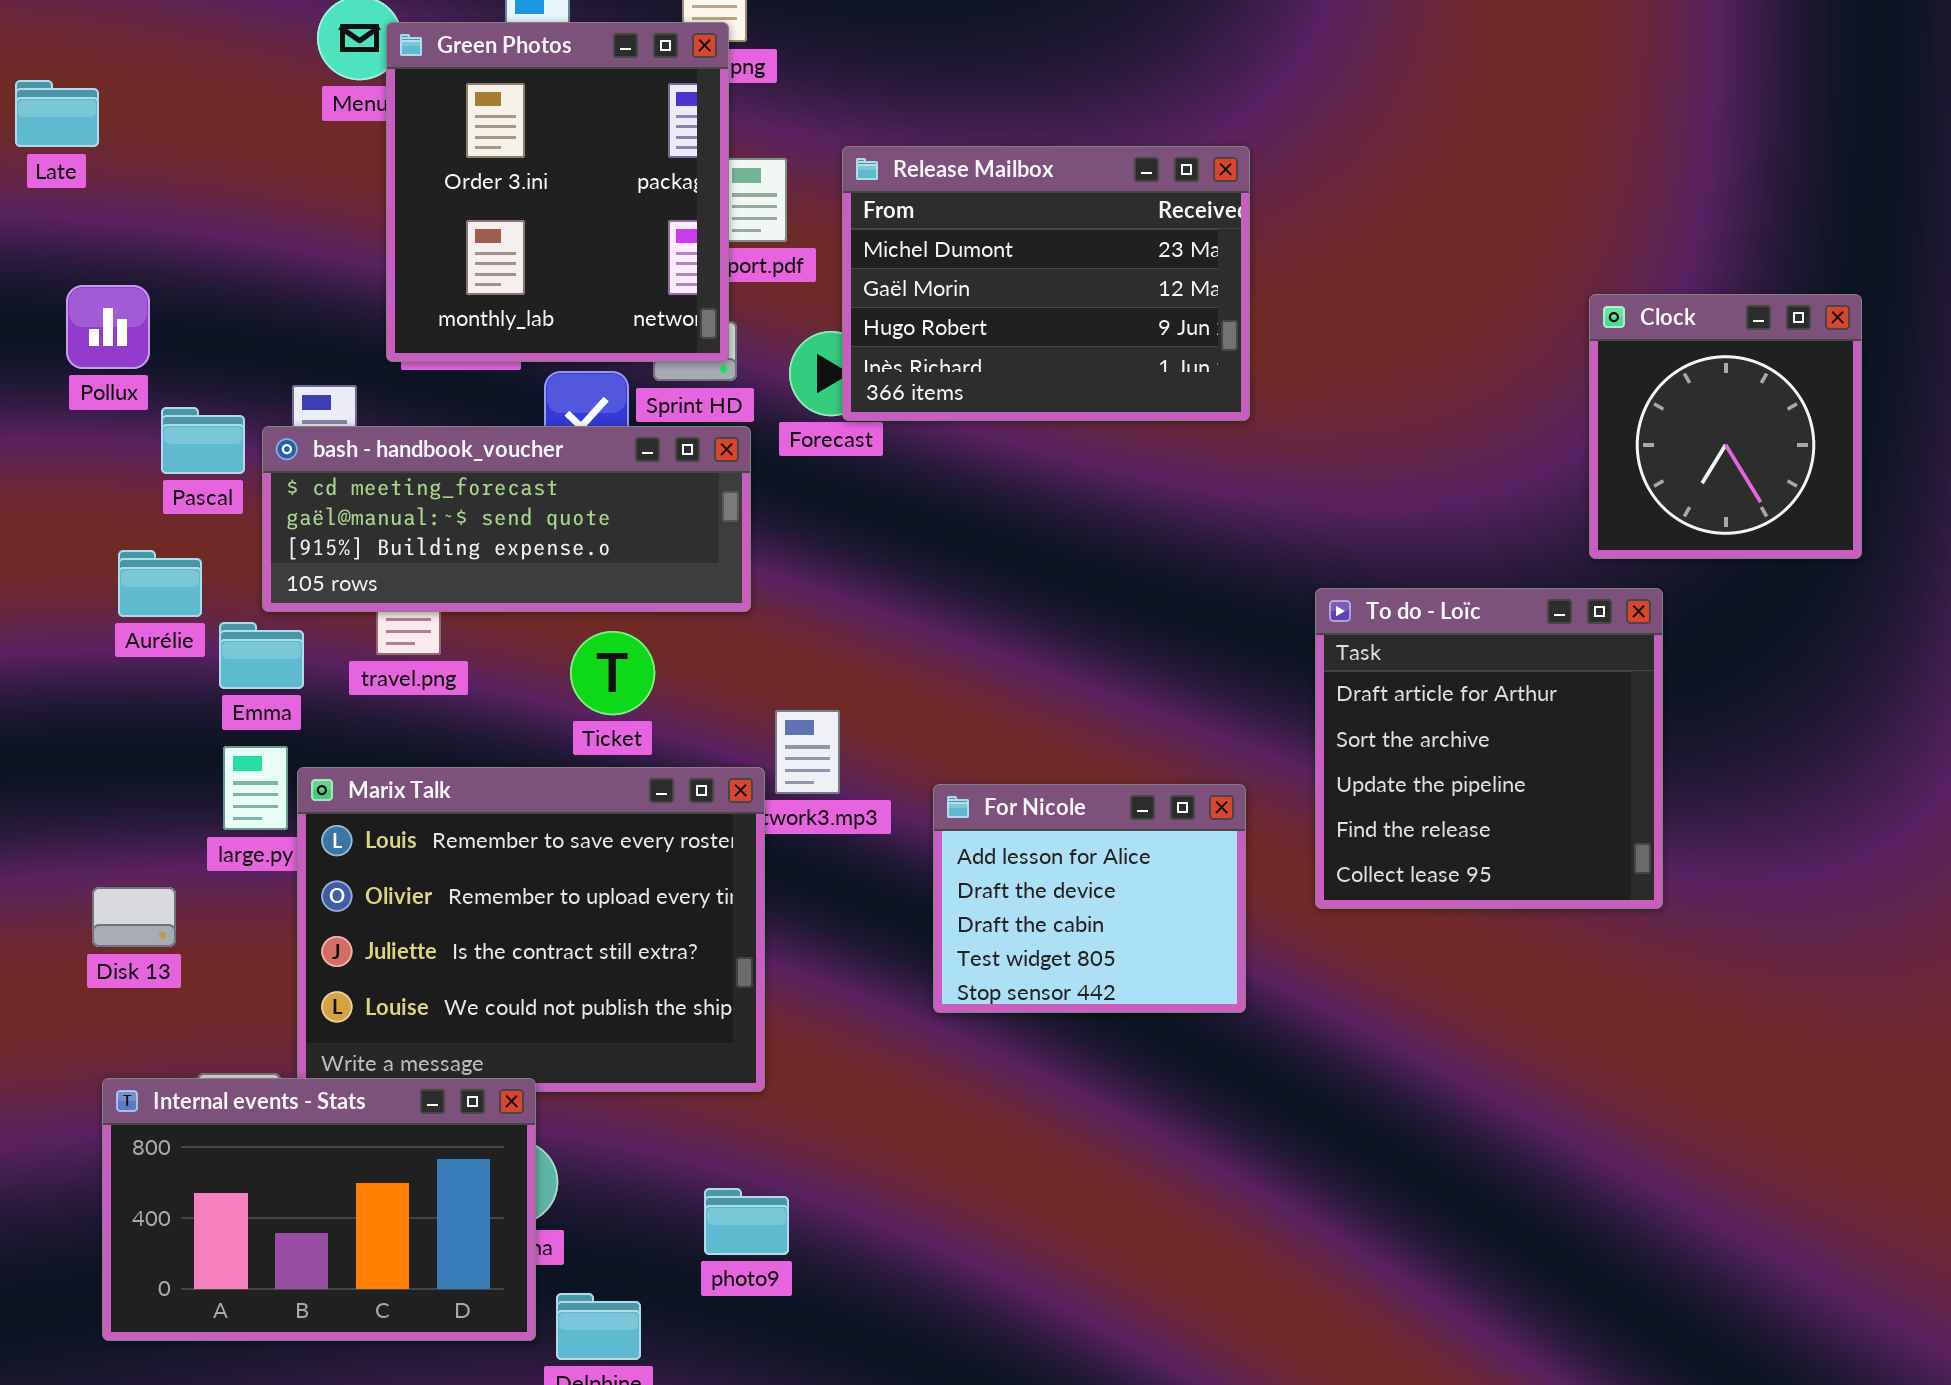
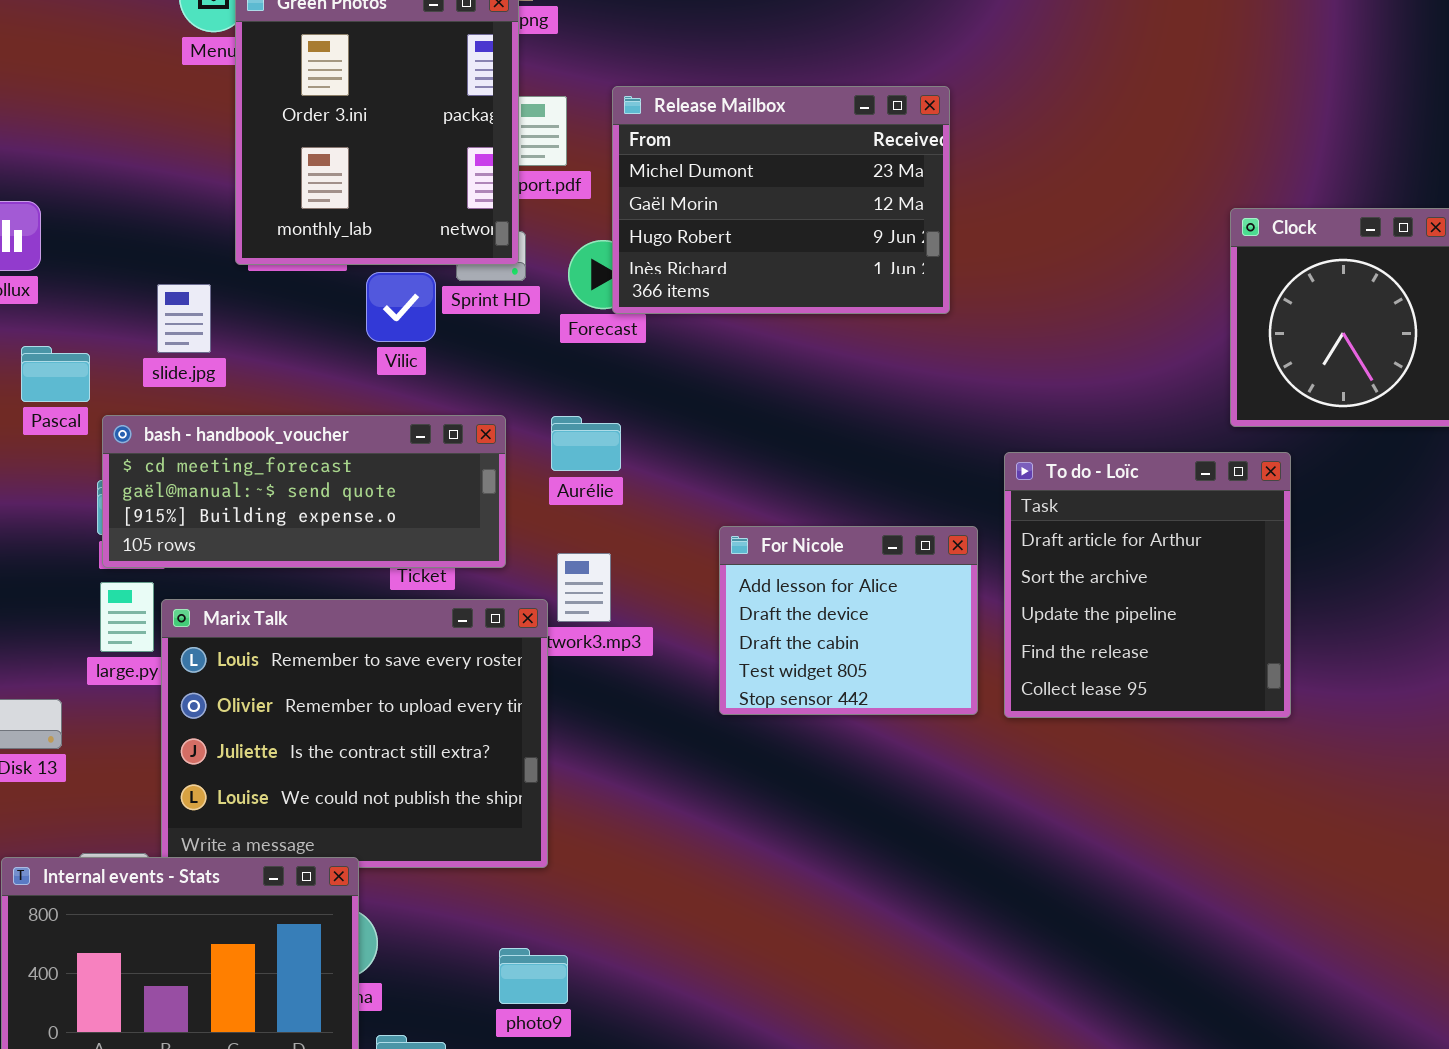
Pascal: [161,407,245,474] -> [21,346,90,402], moved
bash - handbook_voucher: [262,426,751,612] -> [102,415,506,568], moved
Aurélie: [118,550,202,617] -> [551,416,621,471], moved
For Nicole: [933,784,1246,1013] -> [719,526,978,715], moved

